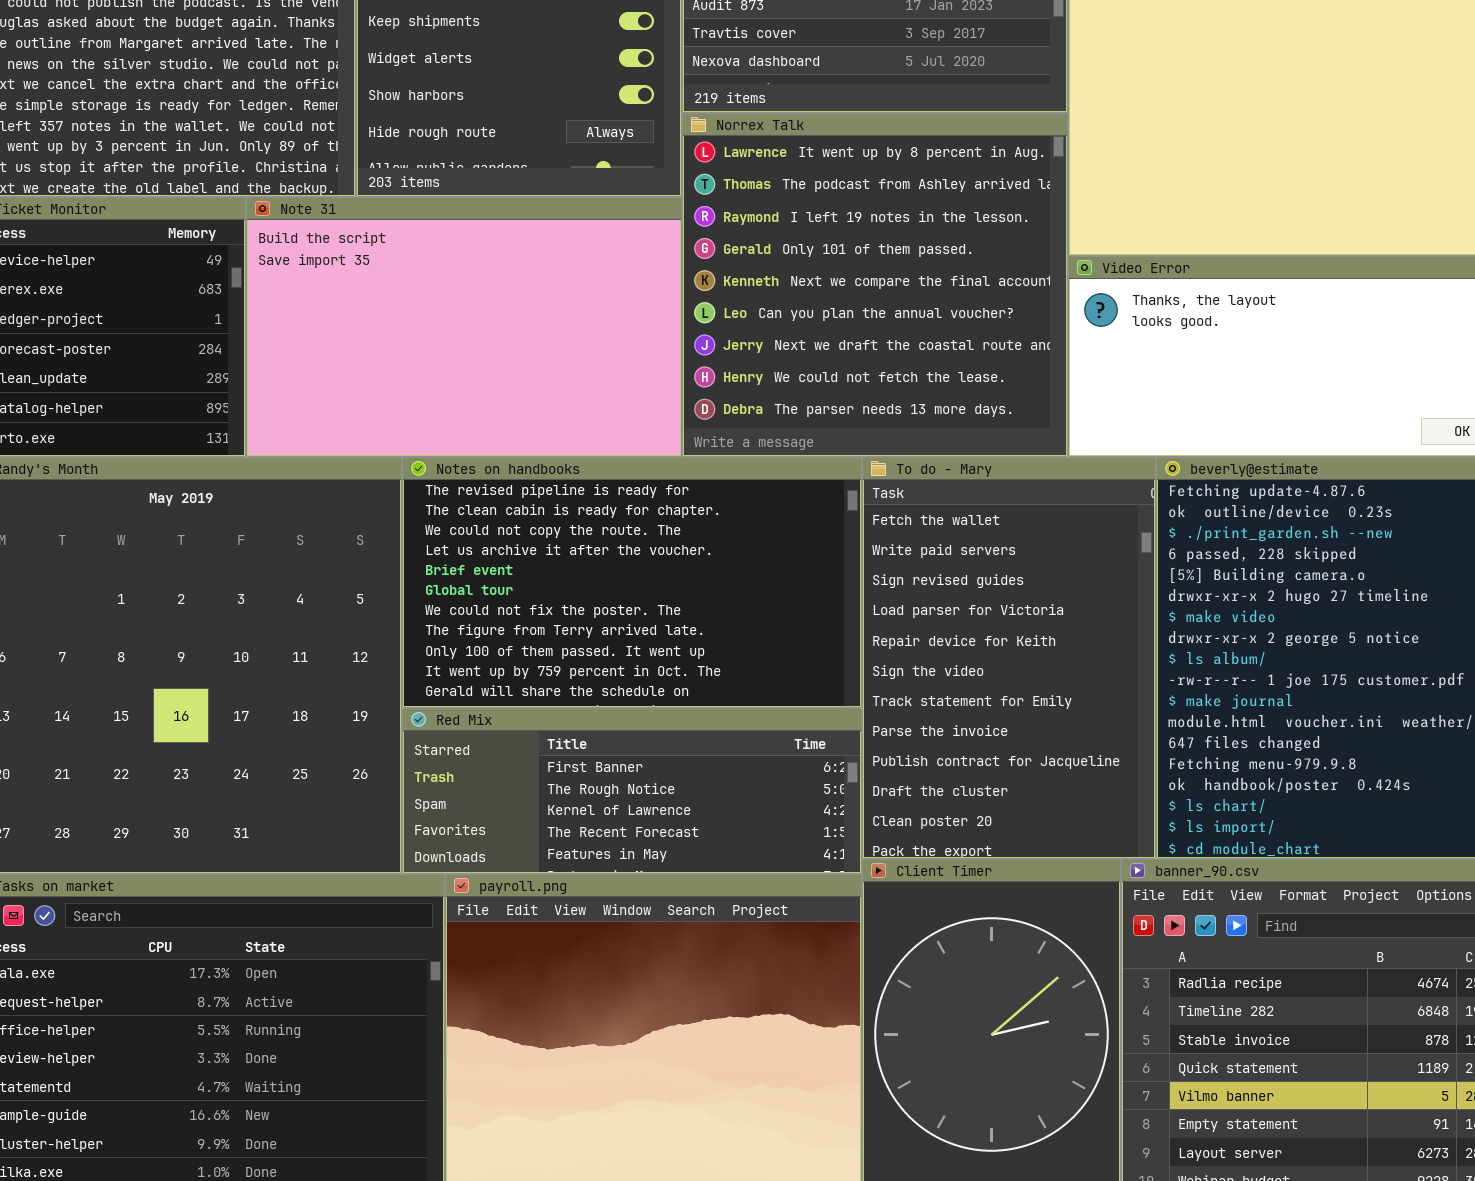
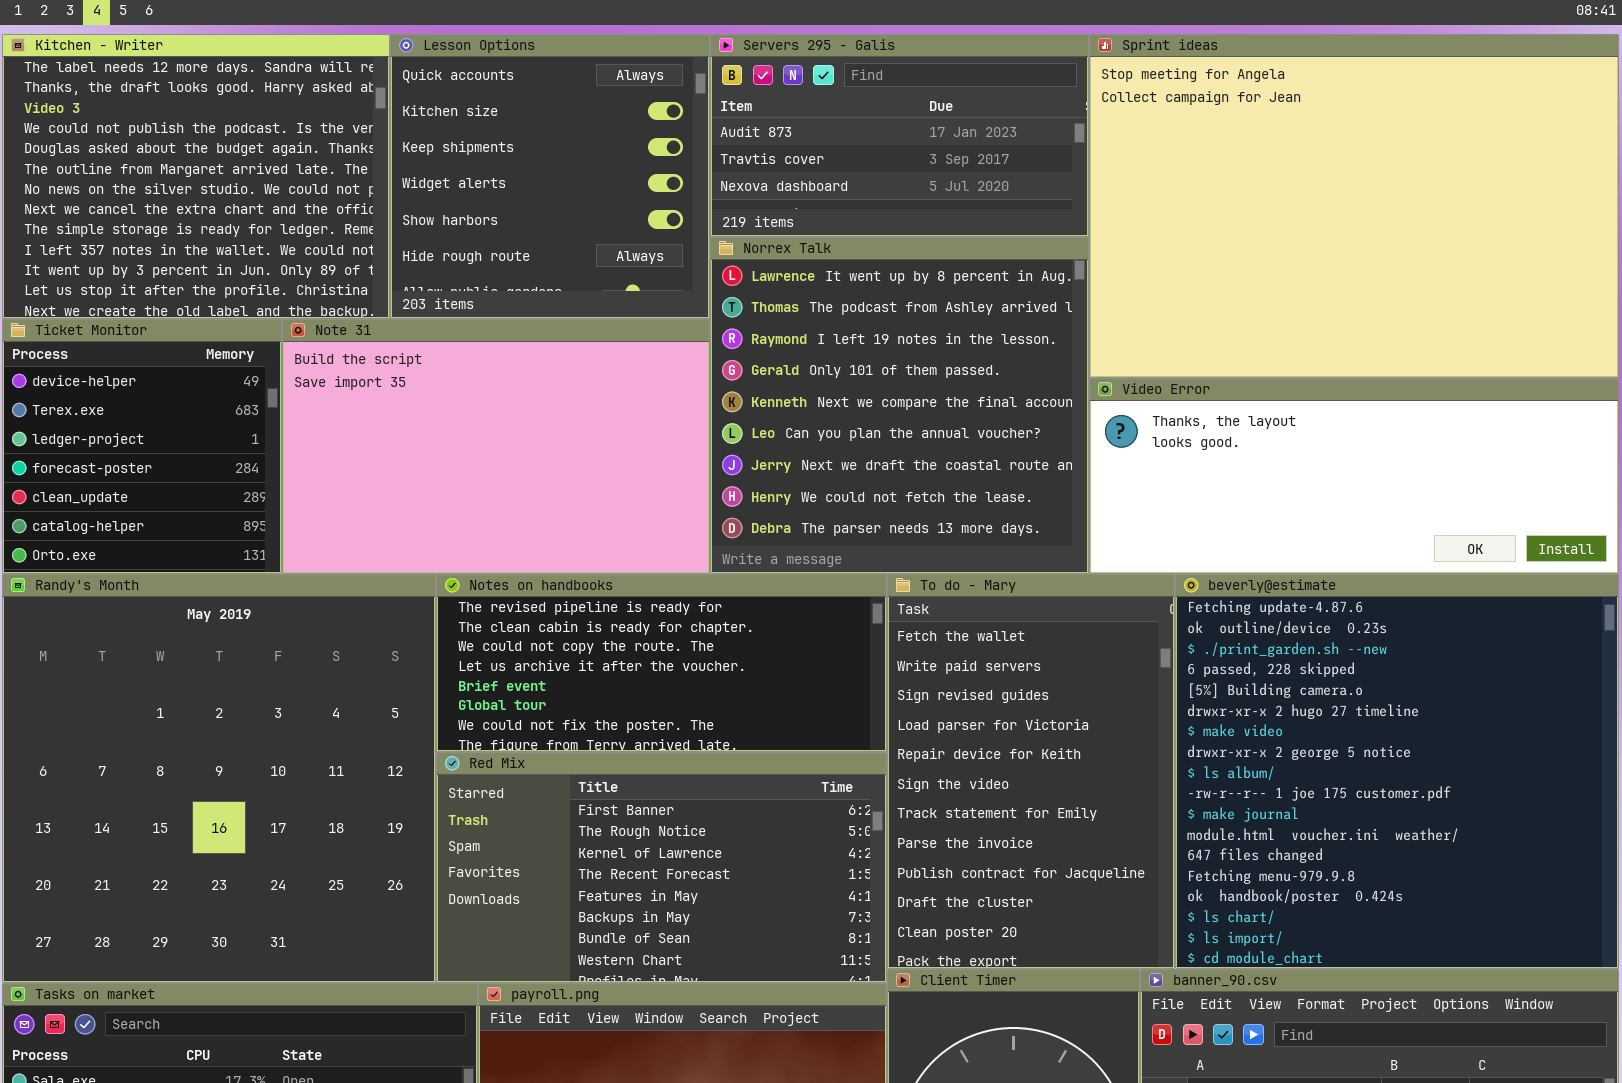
Notes on handbooks: [402,457,862,708] -> [436,574,887,752], resized
Red Mix: [402,708,862,874] -> [436,752,887,983], resized

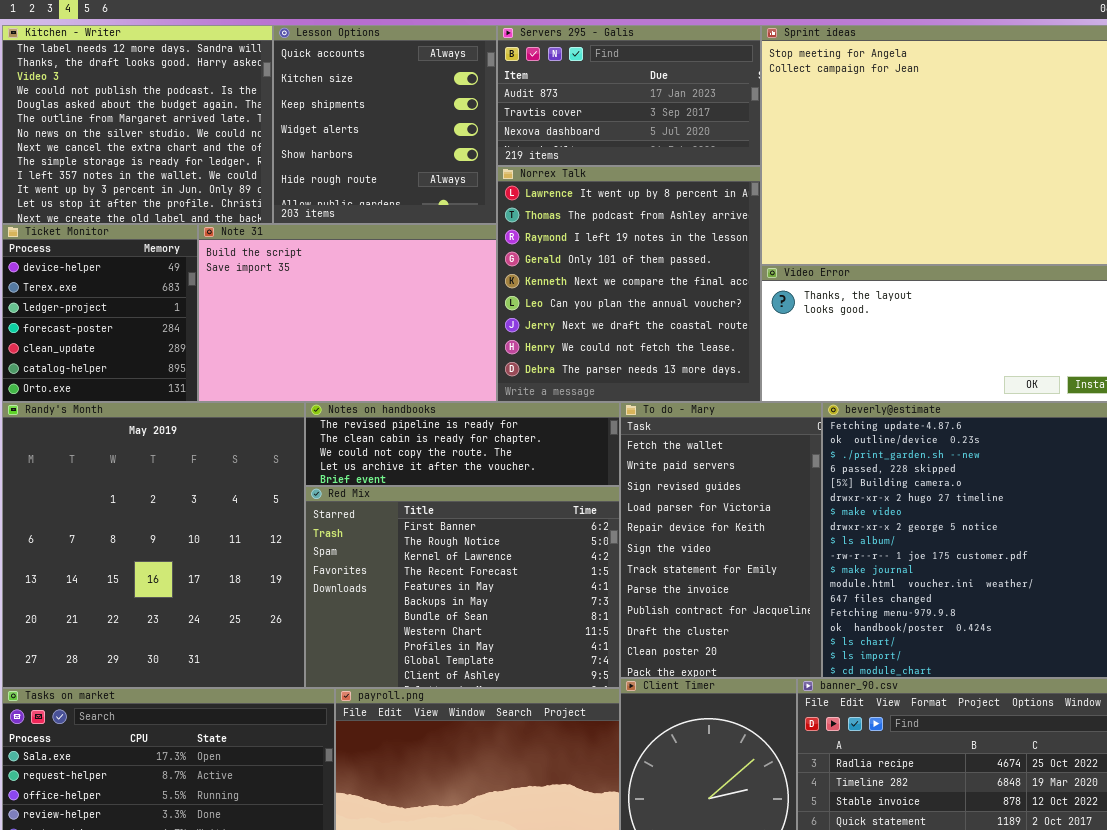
Notes on handbooks: [436,574,887,752] -> [305,402,620,486], resized
Red Mix: [436,752,887,983] -> [305,486,620,688], resized

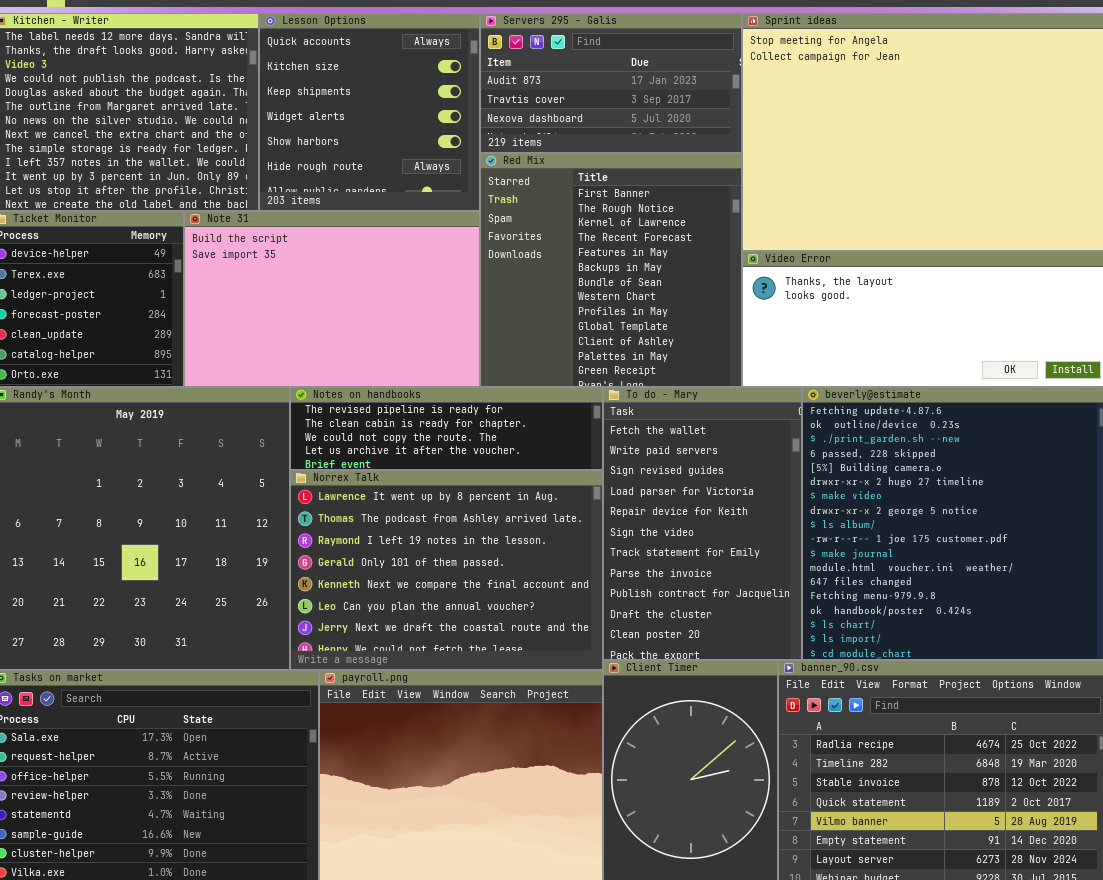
Norrex Talk: [497,166,761,402] -> [290,470,603,670], moved, resized
Red Mix: [305,486,620,688] -> [480,153,742,387], moved, resized

